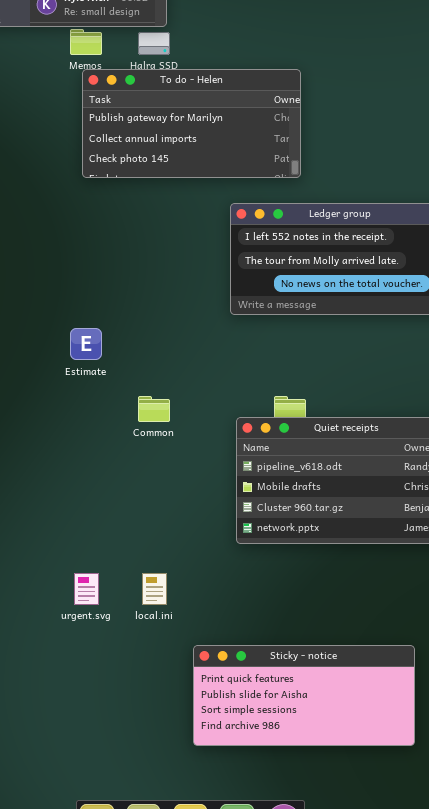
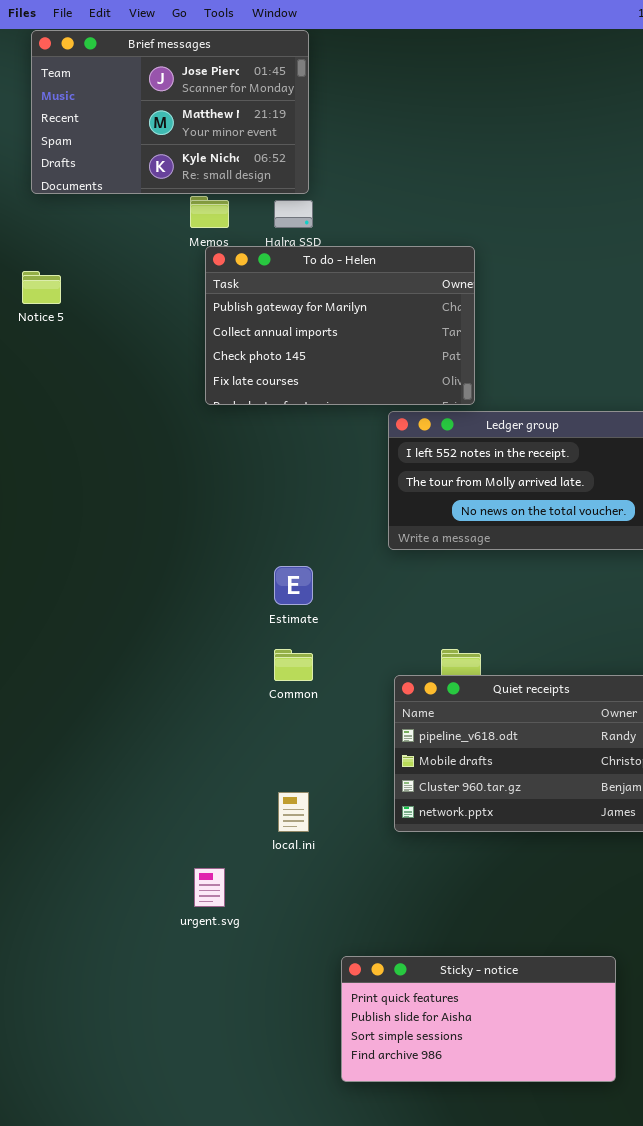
To do - Helen: [82,69,301,178] -> [205,246,475,405], resized
Estimate: [70,328,102,360] -> [274,566,313,605], moved
local.ini: [142,573,167,605] -> [278,792,309,832], moved

